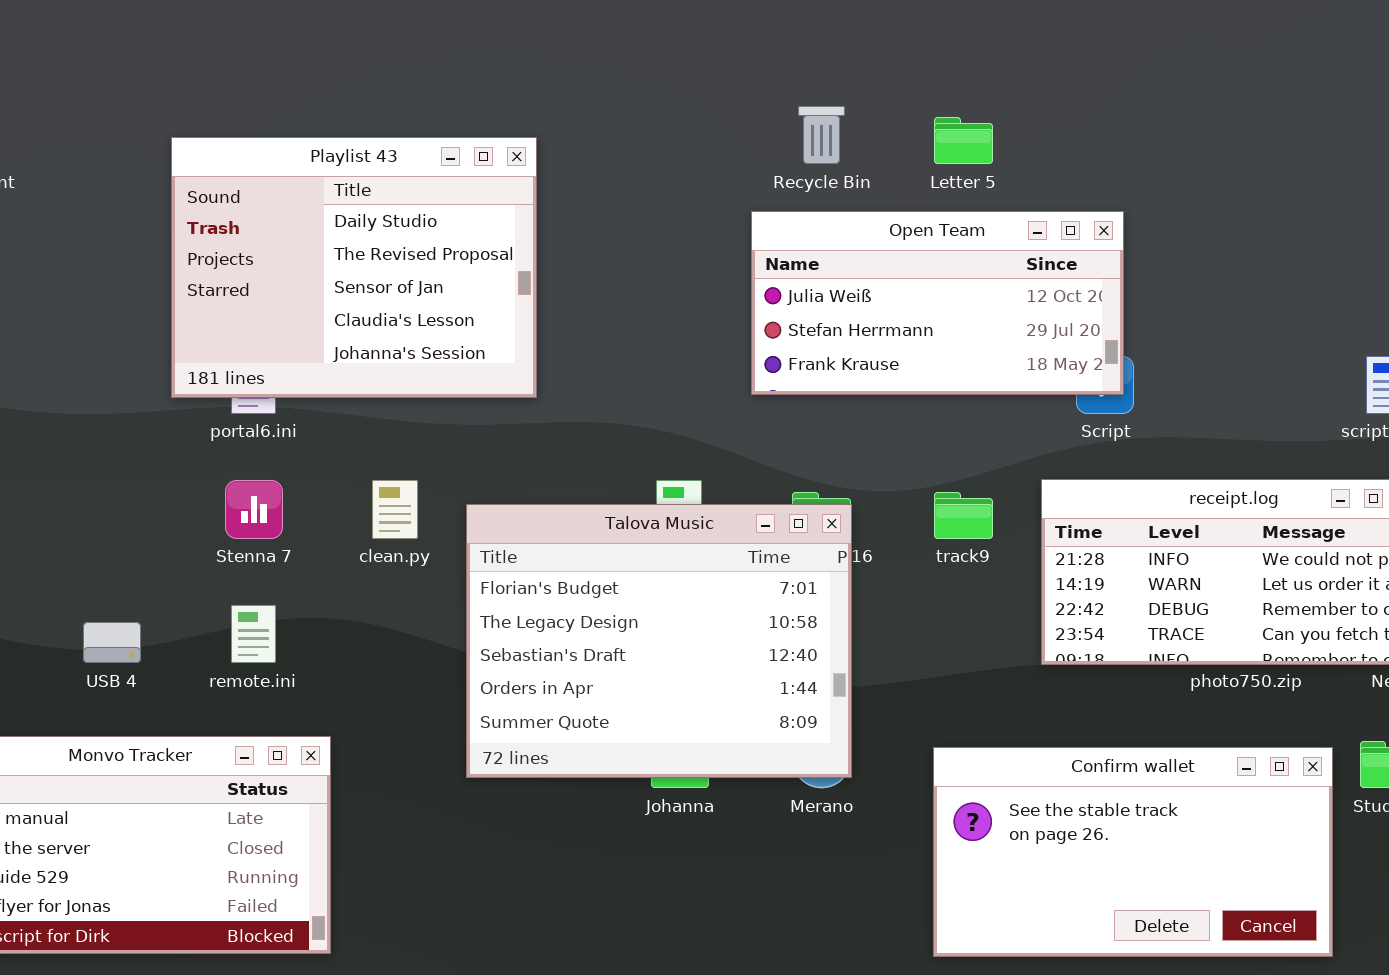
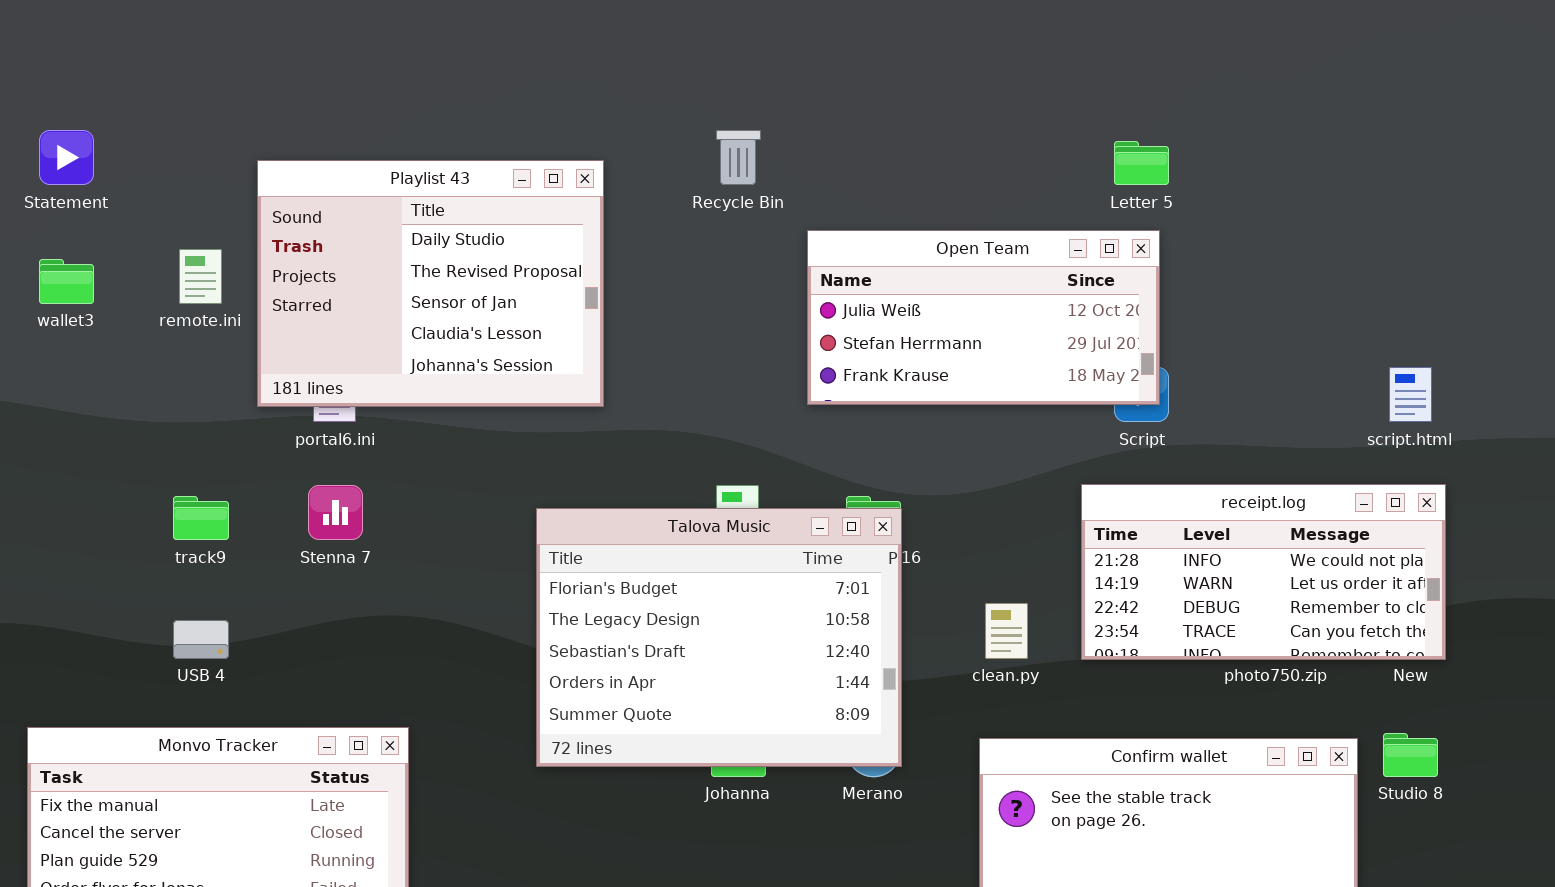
Recycle Bin: [798,106,845,164] -> [716,130,761,185], moved
Letter 5: [934,117,993,164] -> [1114,141,1169,185], moved
clean.py: [372,480,418,539] -> [985,603,1028,659], moved
track9: [934,492,993,539] -> [173,496,229,540], moved
remote.ini: [231,605,276,663] -> [179,249,222,304], moved

